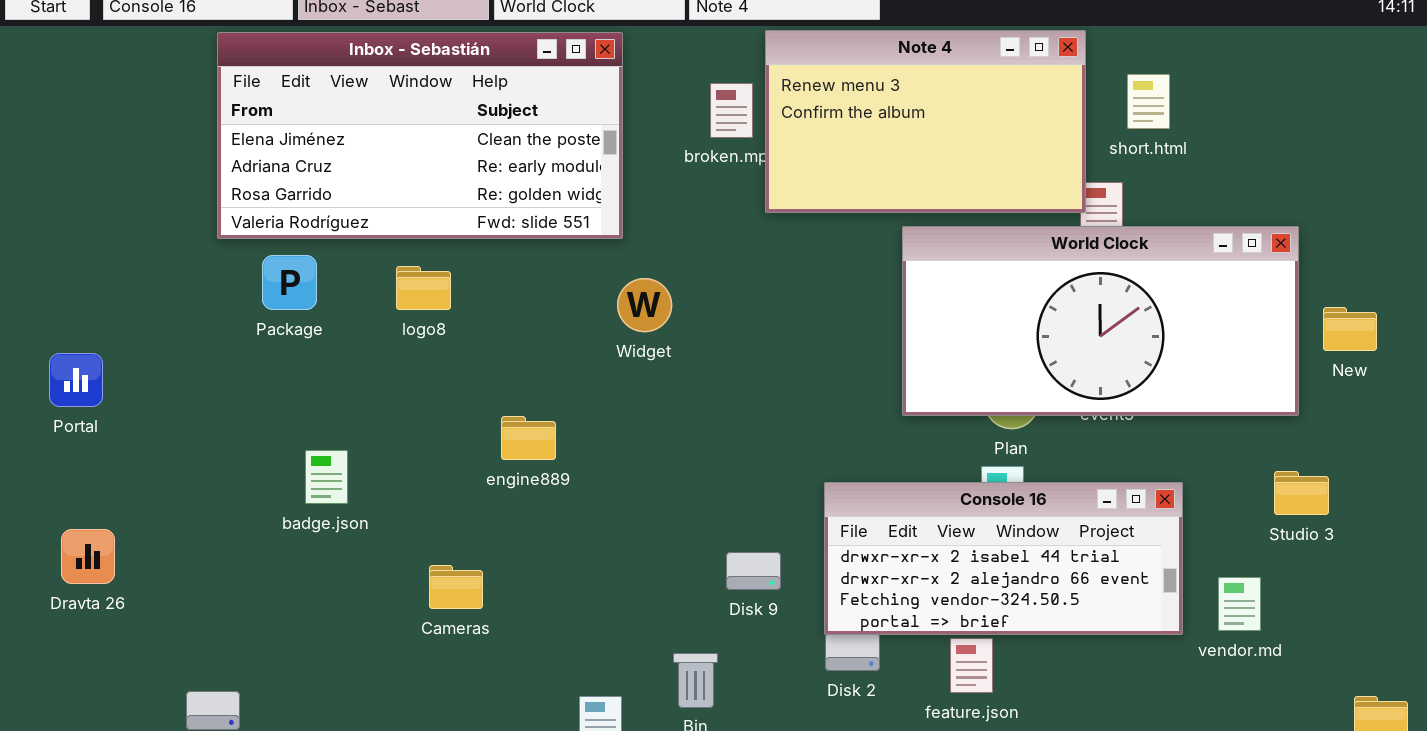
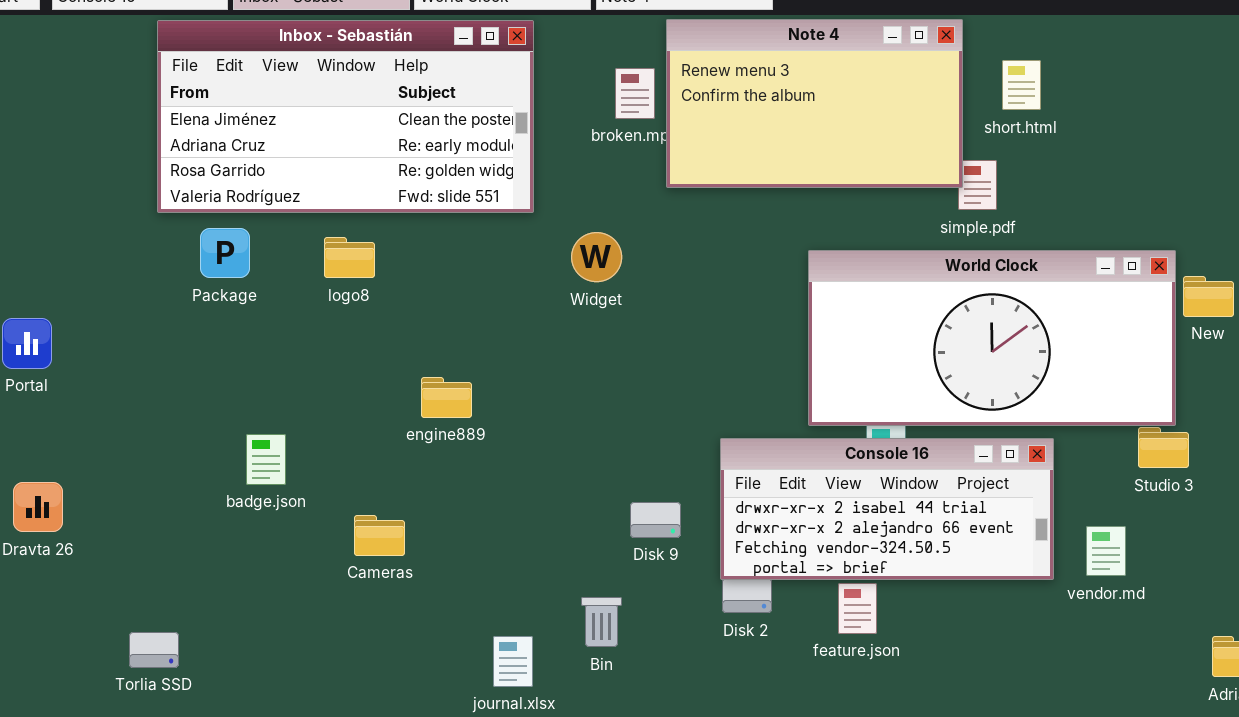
World Clock: [902,226,1299,416] -> [808,250,1176,426], moved
Widget: [617,278,672,332] -> [571,232,622,282], moved
badge.json: [305,450,348,504] -> [246,434,286,485], moved

